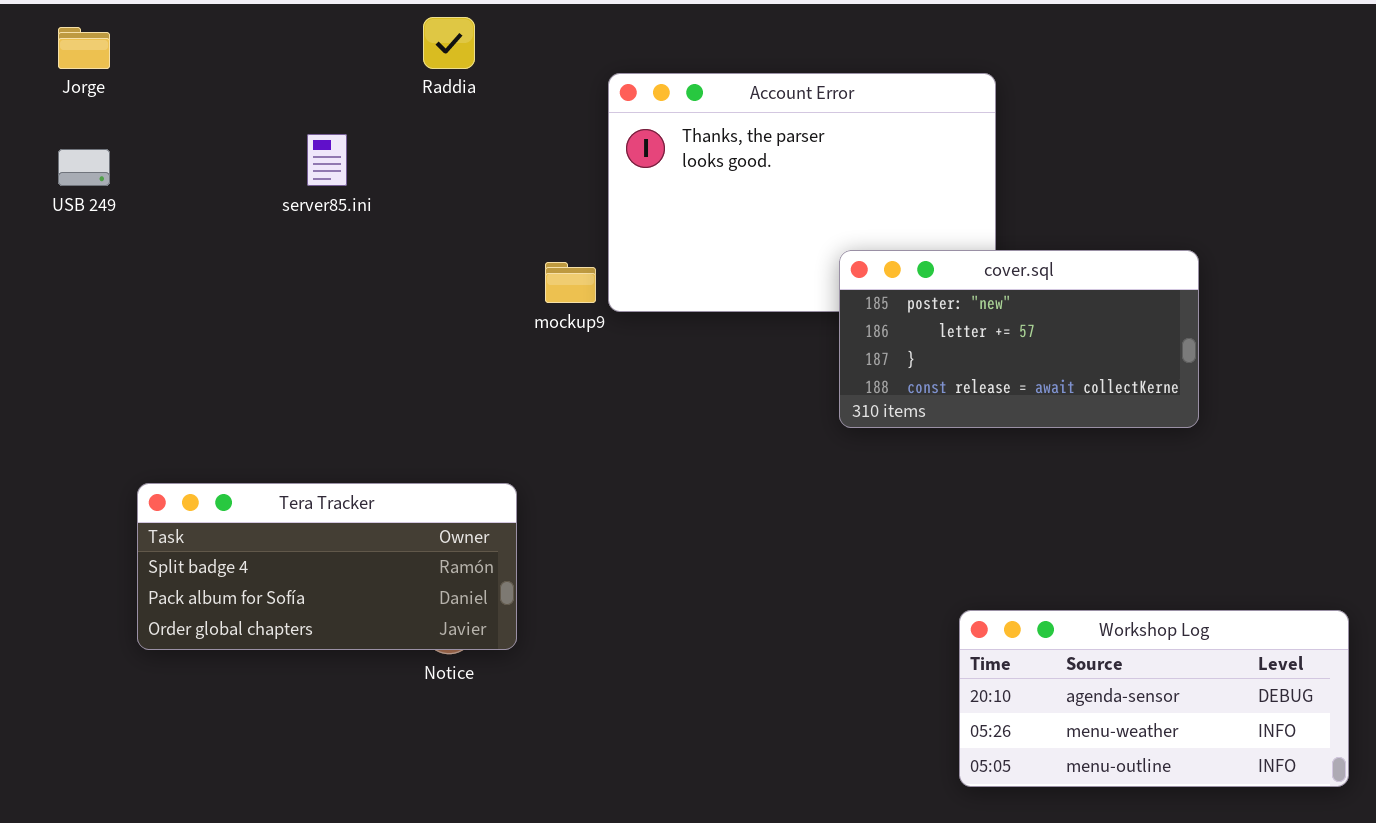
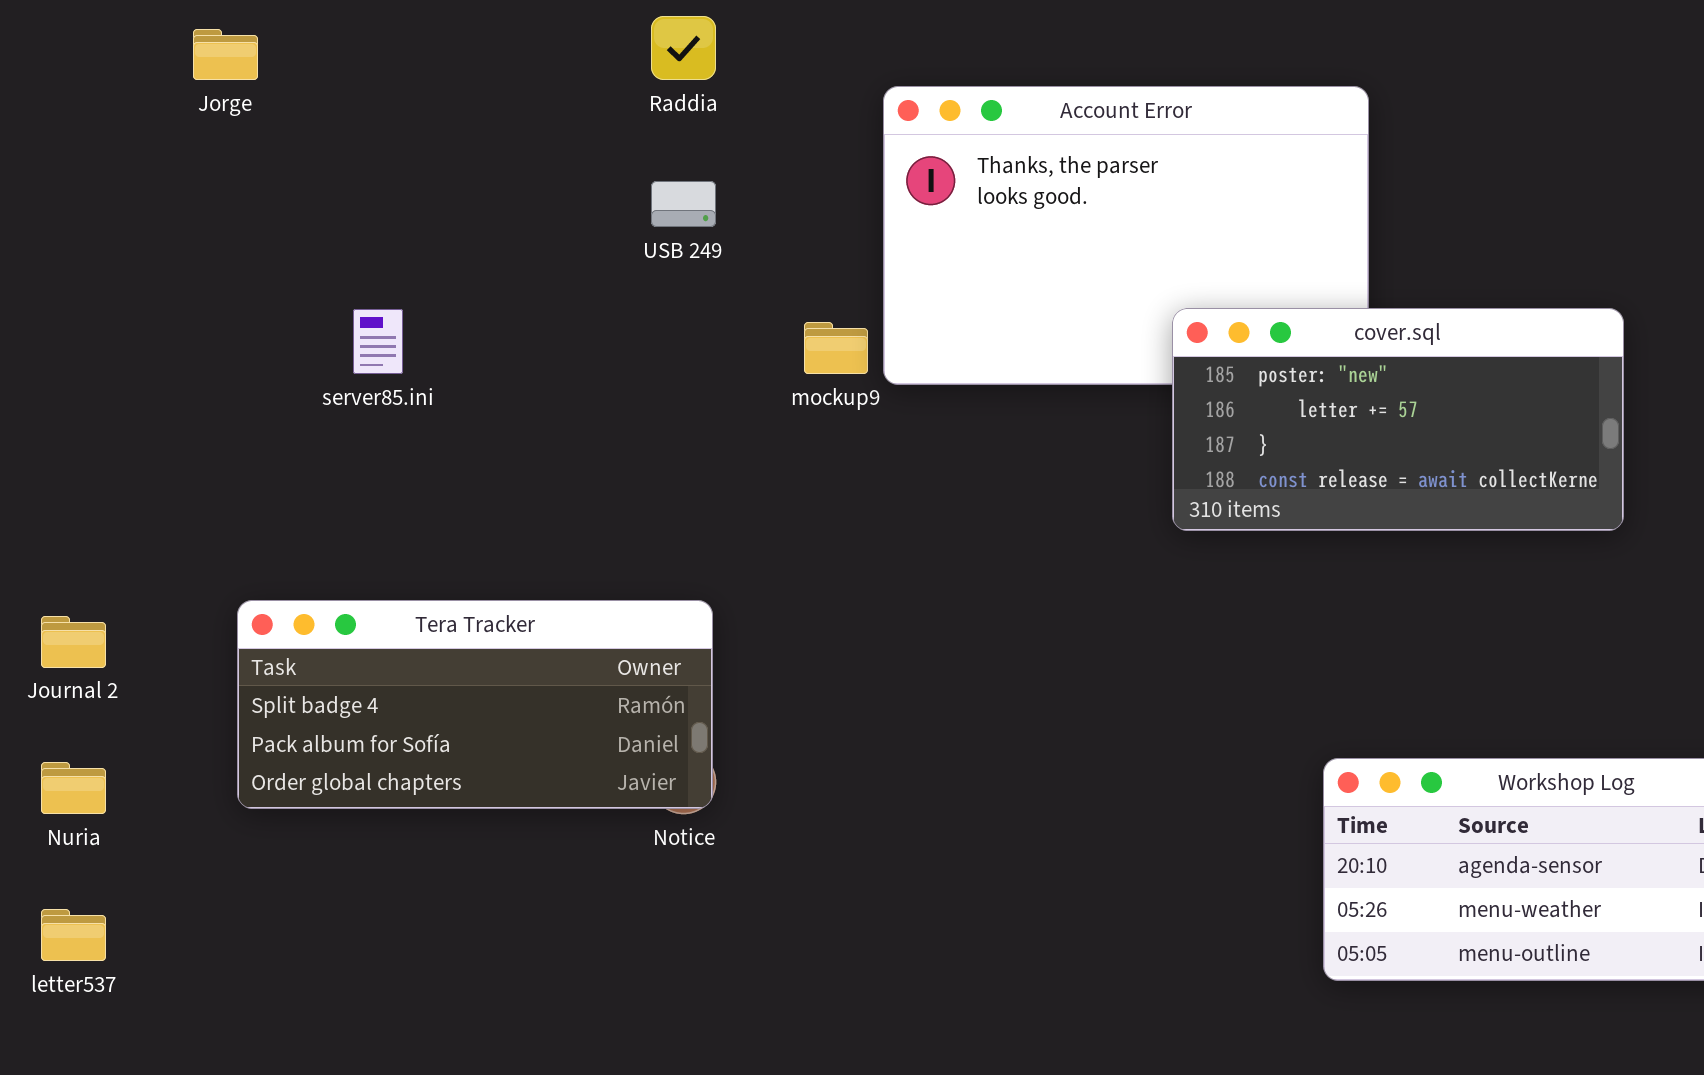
server85.ini: [307,134,347,186] -> [353,309,403,374], moved
USB 249: [58,149,110,186] -> [651,181,716,227], moved
Tera Tracker: [137,483,517,650] -> [237,600,713,809], moved

